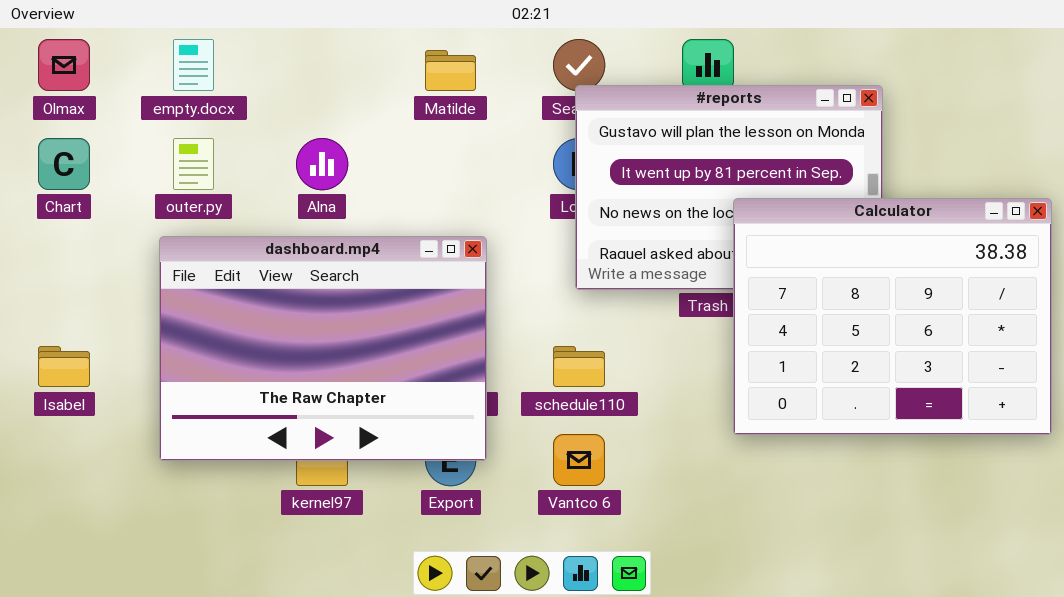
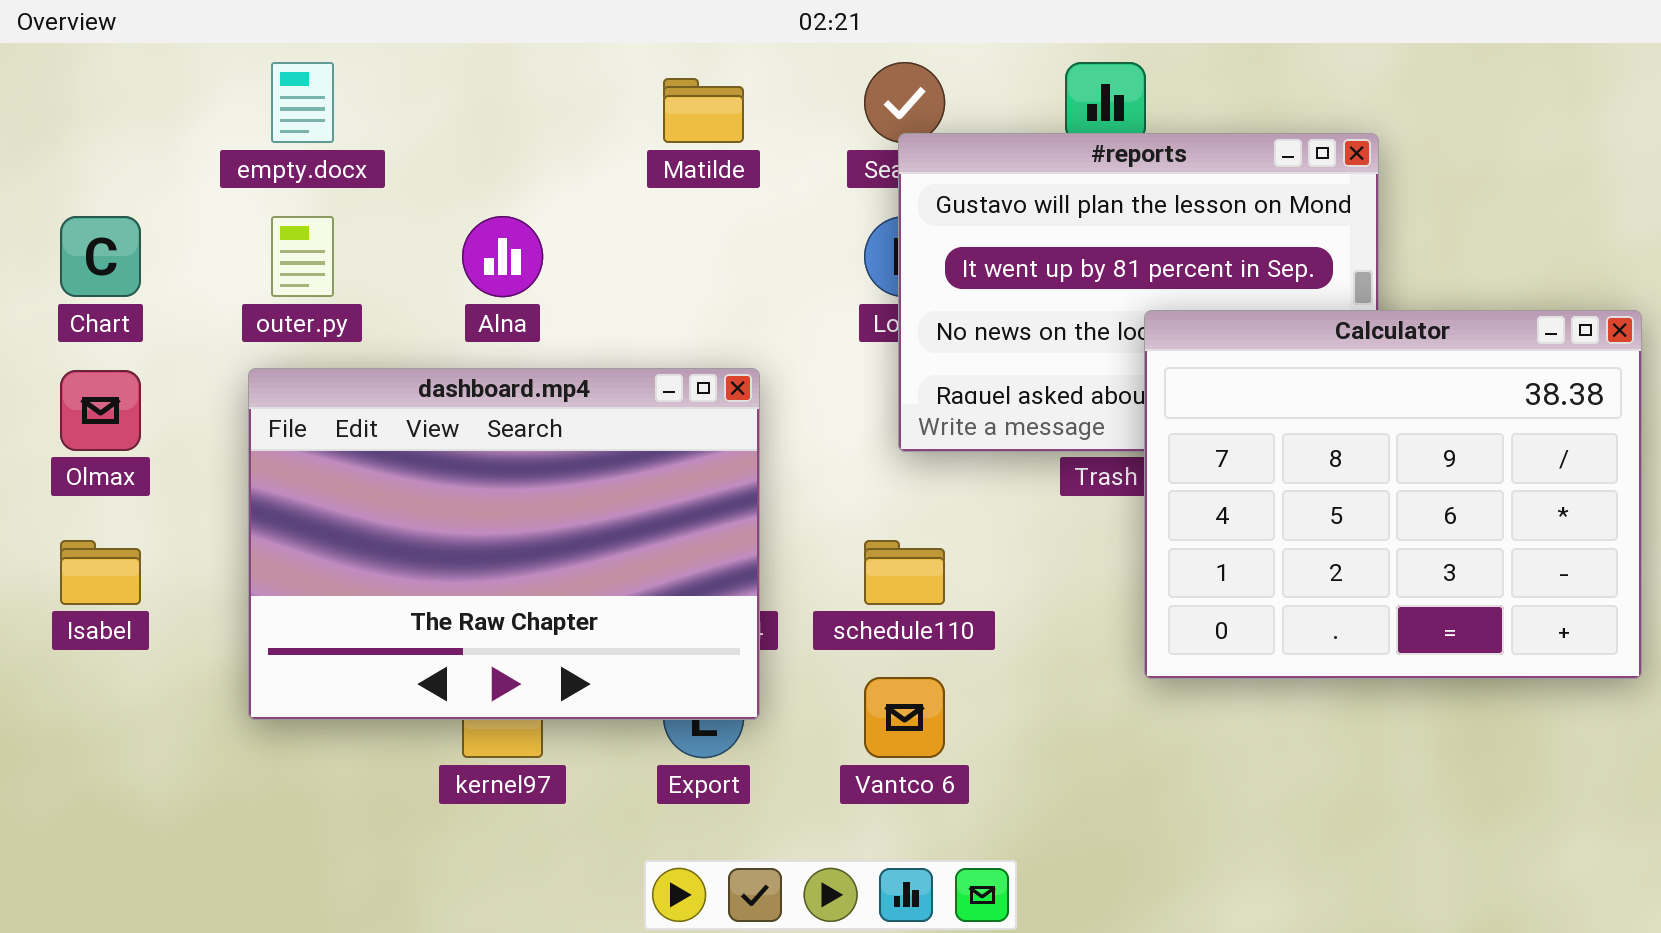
Olmax: [38,39,90,91] -> [60,370,141,451], moved

